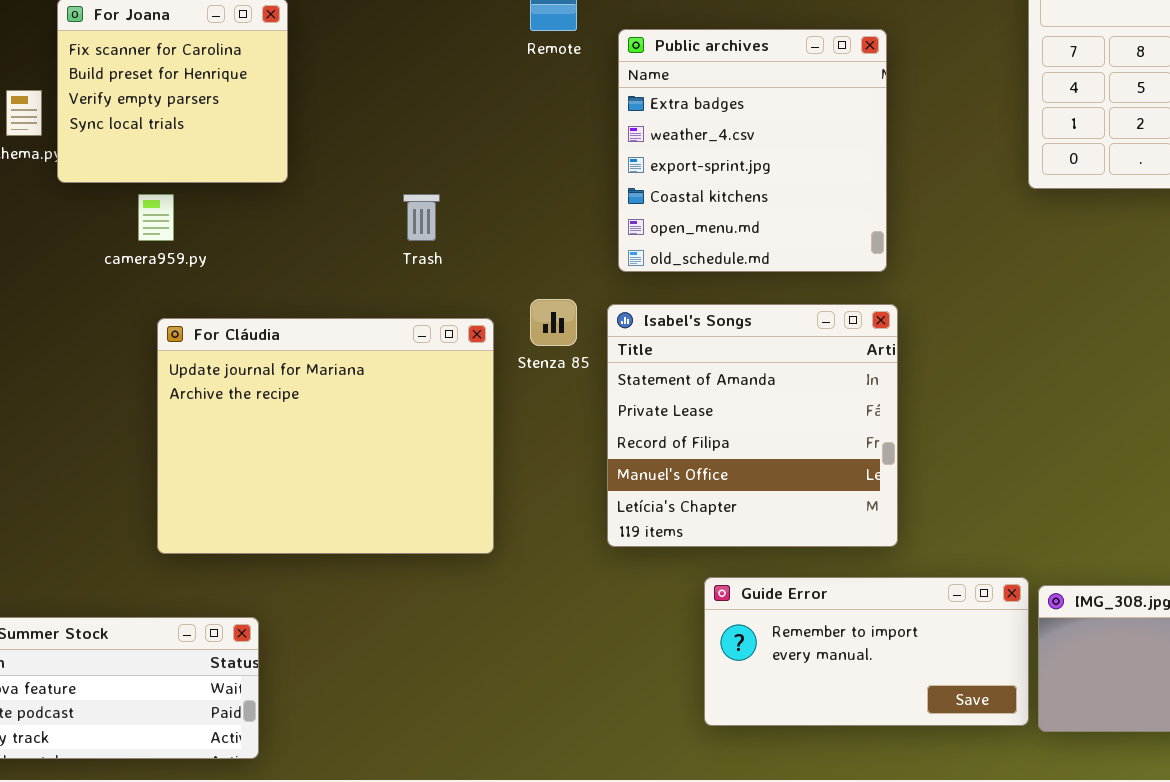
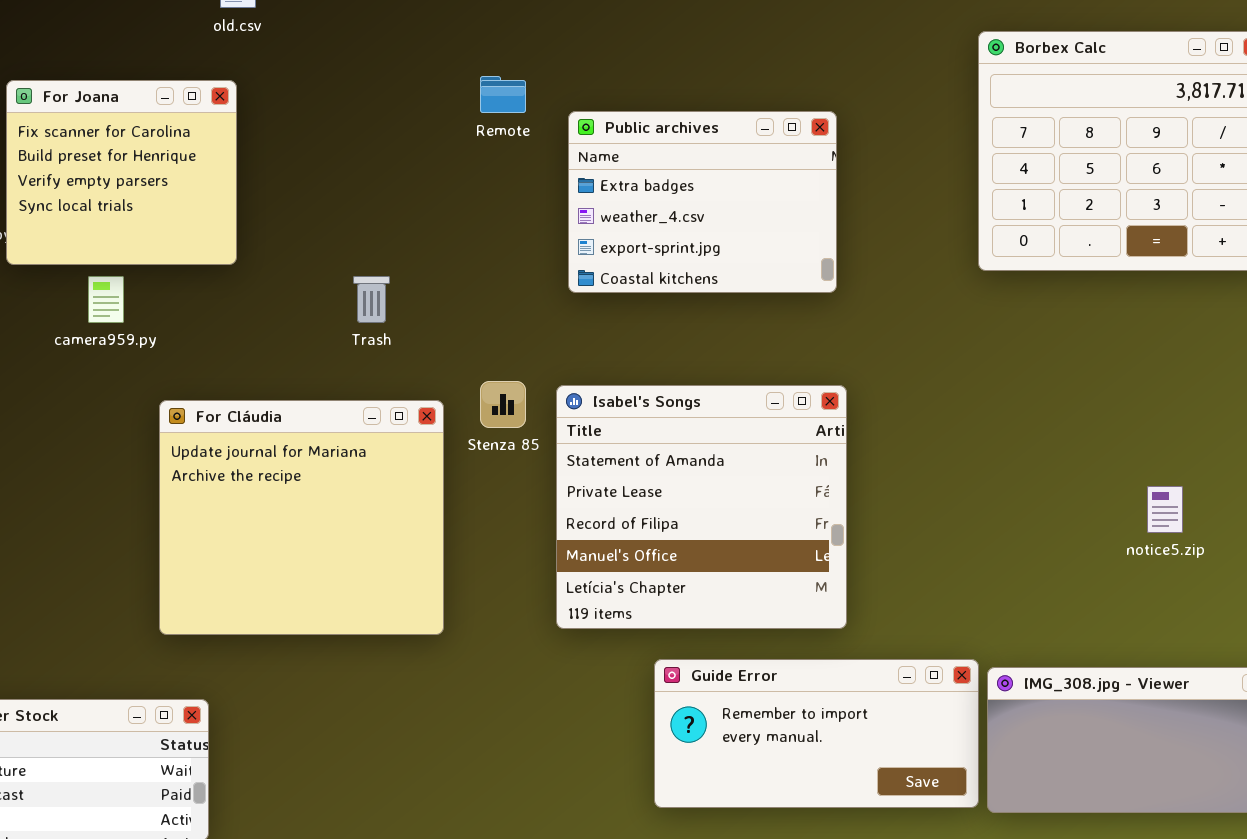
Public archives: [618,29,887,272] -> [568,111,837,293], resized
For Cláudia: [157,318,494,554] -> [159,400,444,635], resized

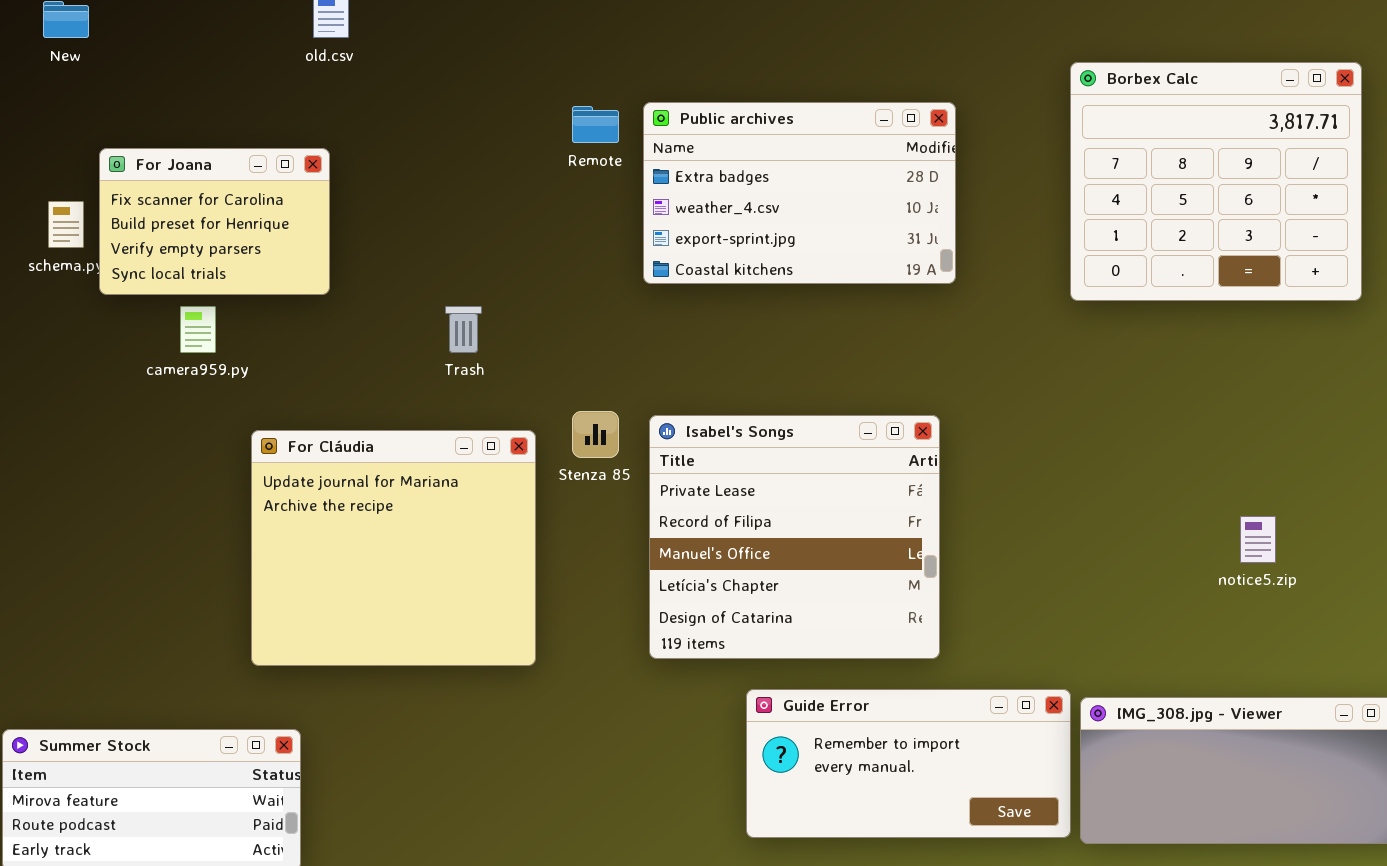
For Joana: [6,80,237,265] -> [99,148,330,295], resized
Public archives: [568,111,837,293] -> [643,102,956,284], moved, resized
Isabel's Songs: [556,385,847,629] -> [649,415,940,659], scrolled down 1 row

